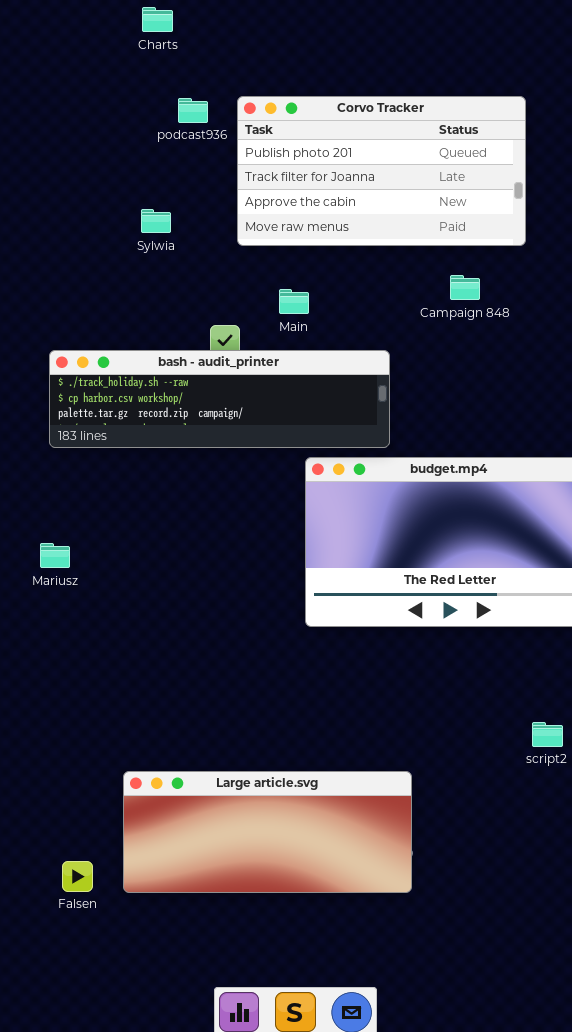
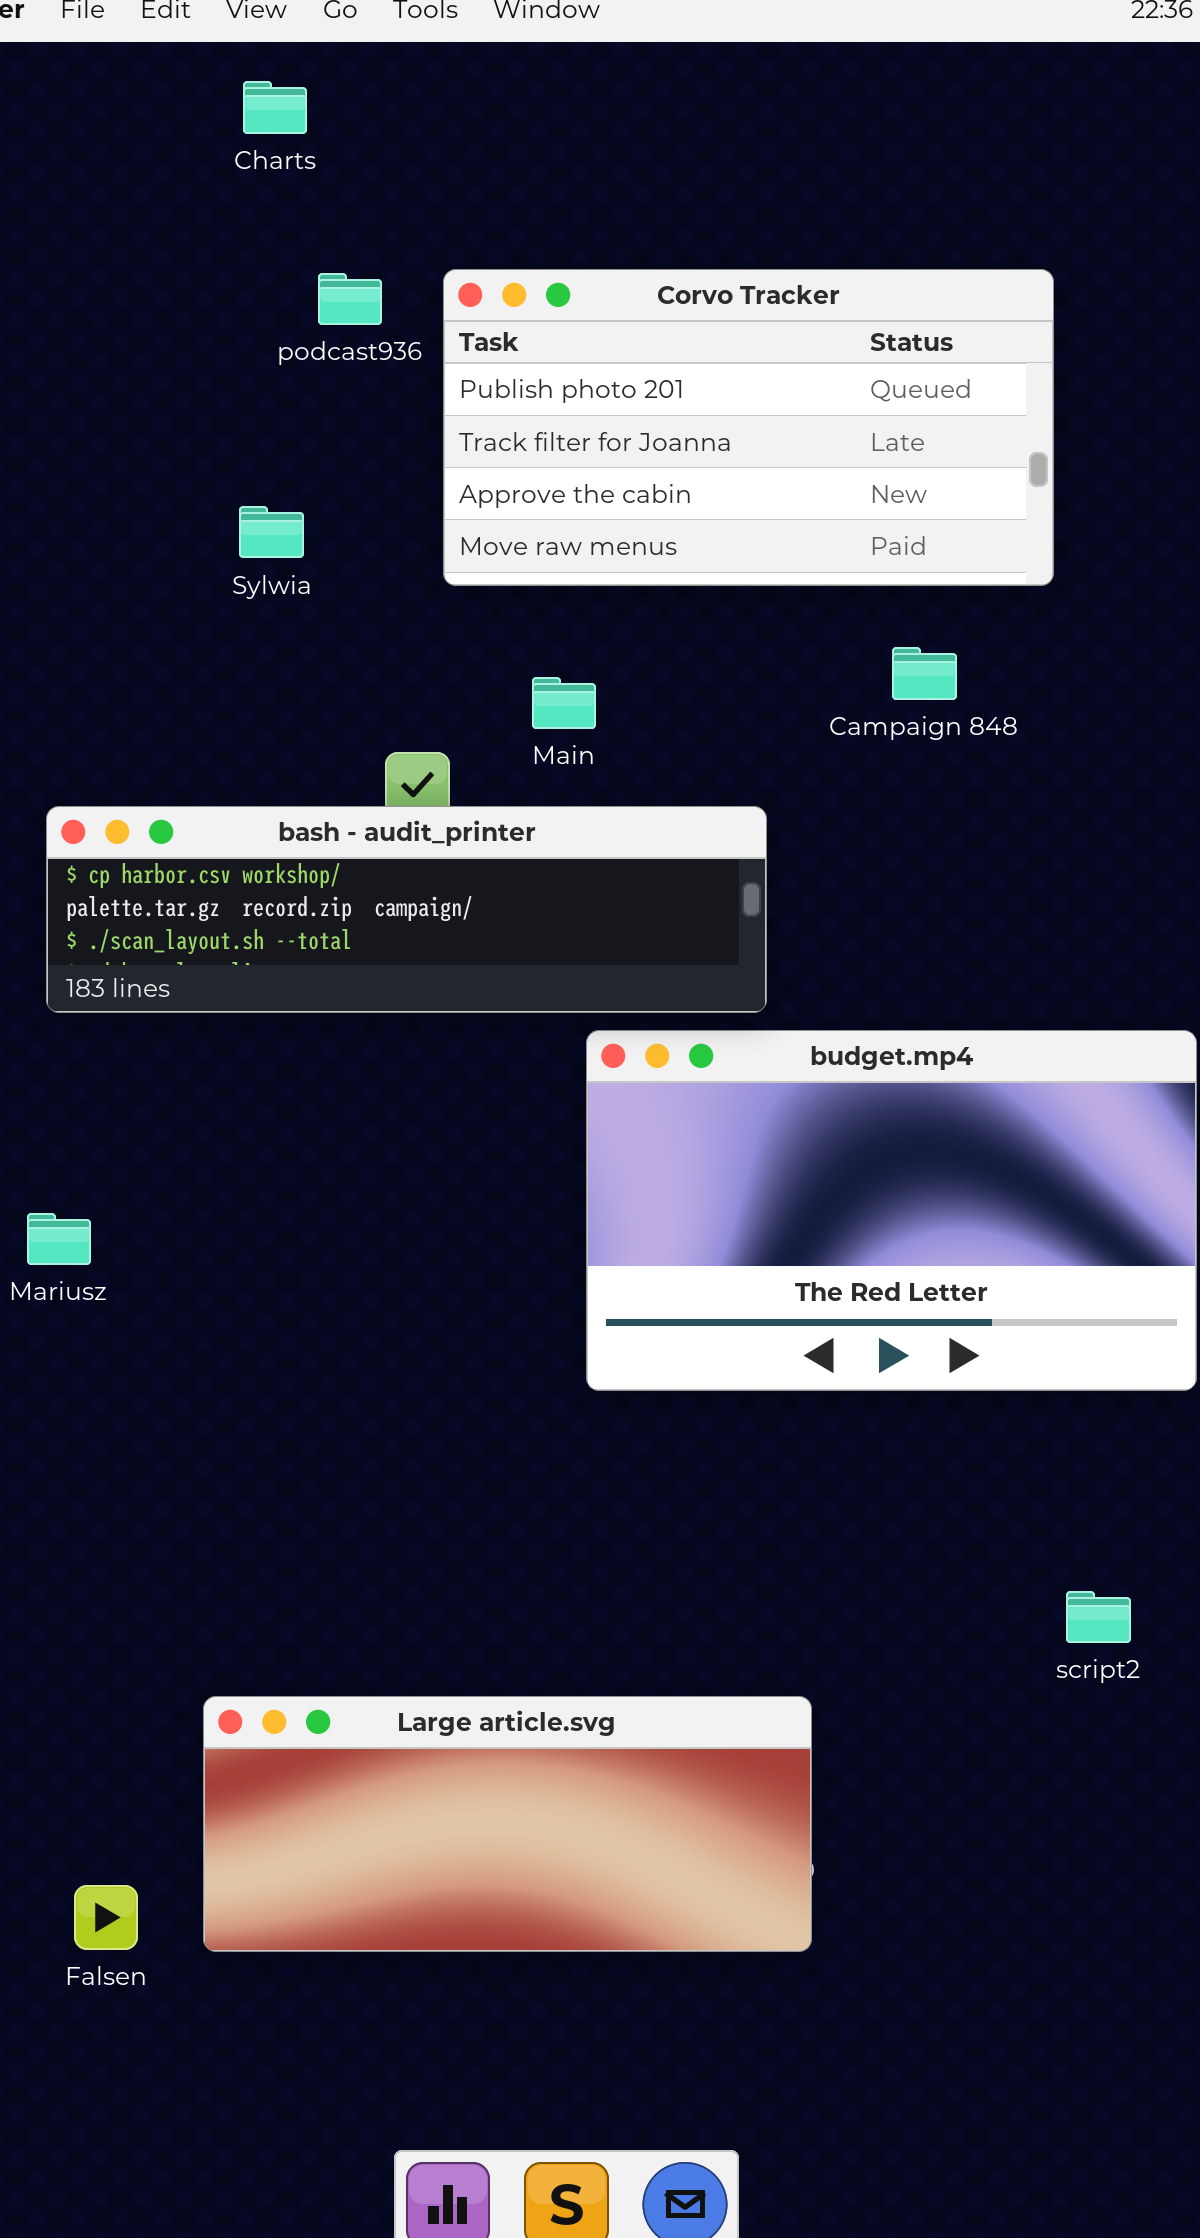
bash - audit_printer: [49,350,390,448] -> [46,806,767,1013], scrolled down 1 row

